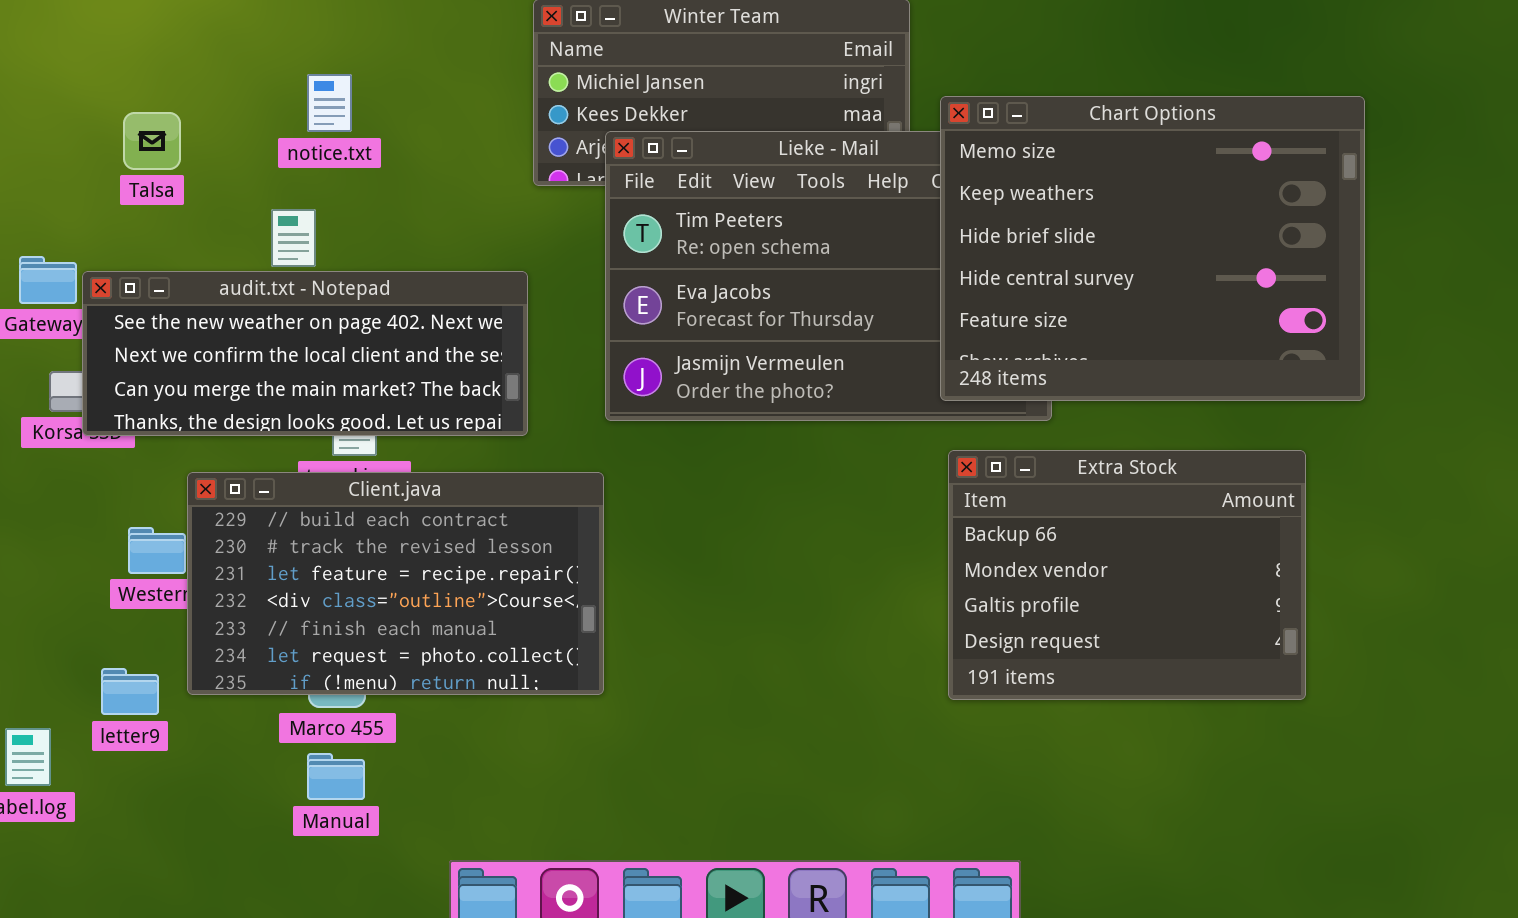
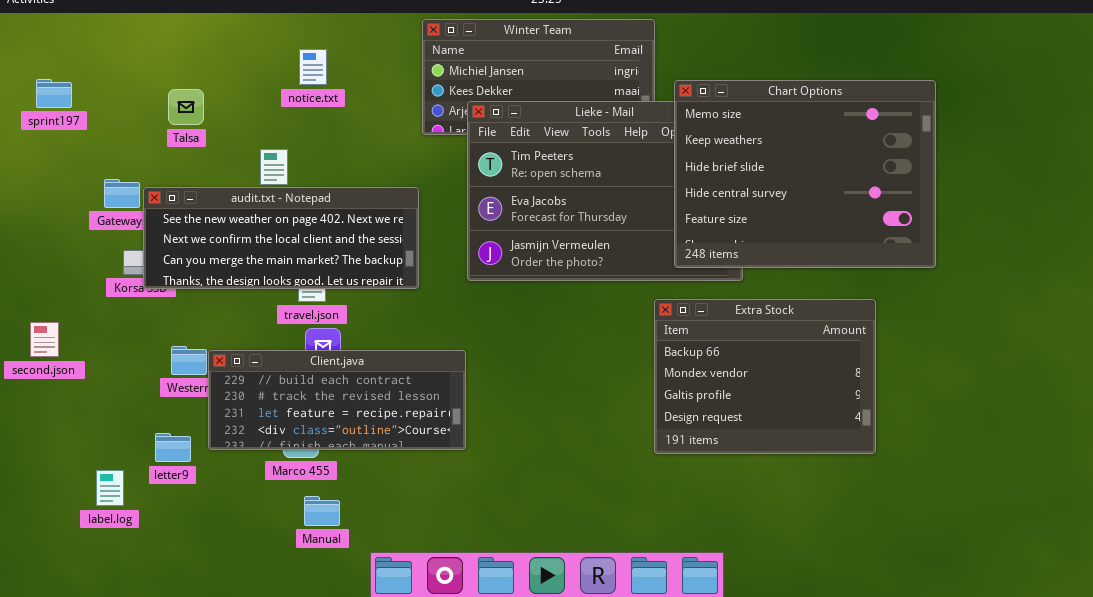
notice.txt: [307,74,352,132] -> [299,49,327,85], moved
Extra Stock: [948,450,1306,700] -> [654,299,876,454], moved
Client.java: [187,472,604,695] -> [208,350,466,450], resized
Manual: [307,753,365,800] -> [304,496,340,526], moved

